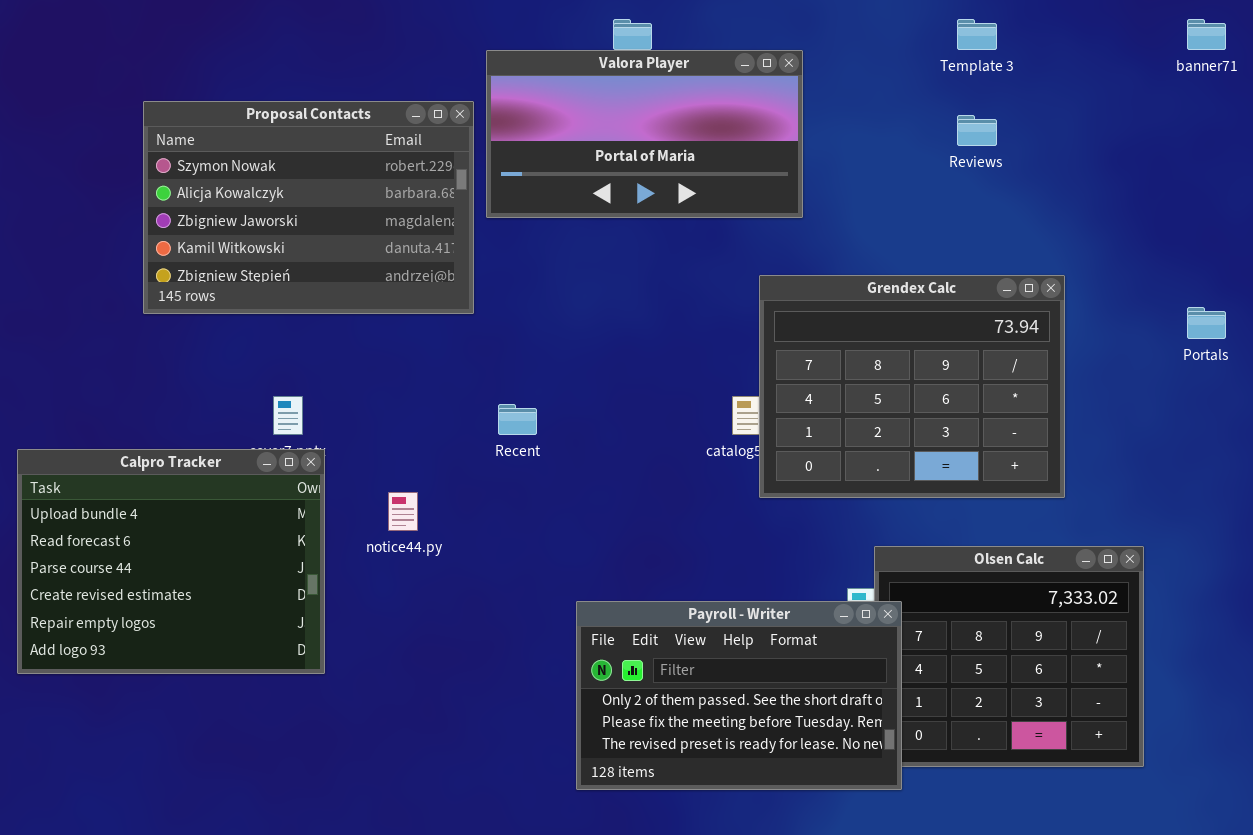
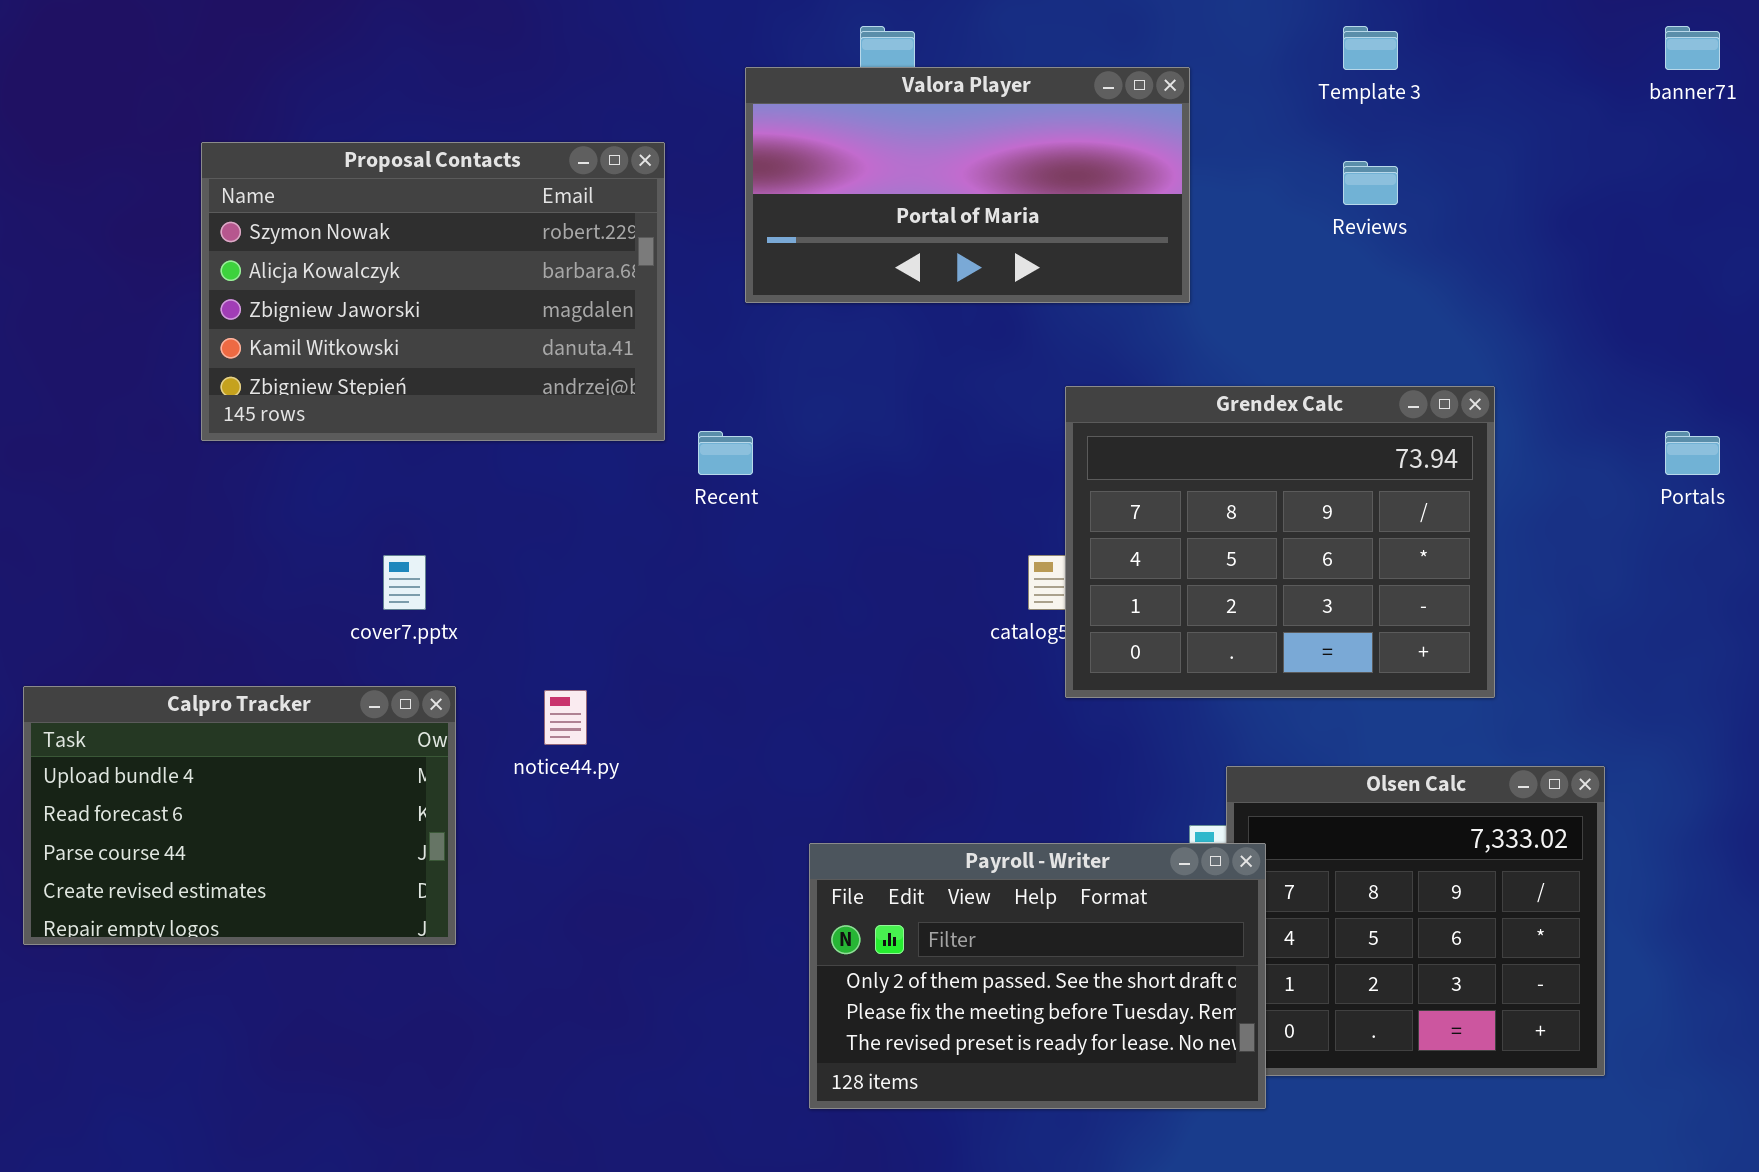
Valora Player: [486,50,803,218] -> [745,67,1190,303], moved
Recent: [498,404,537,435] -> [698,431,753,475], moved
Calpro Tracker: [17,449,325,674] -> [23,686,456,945], resized

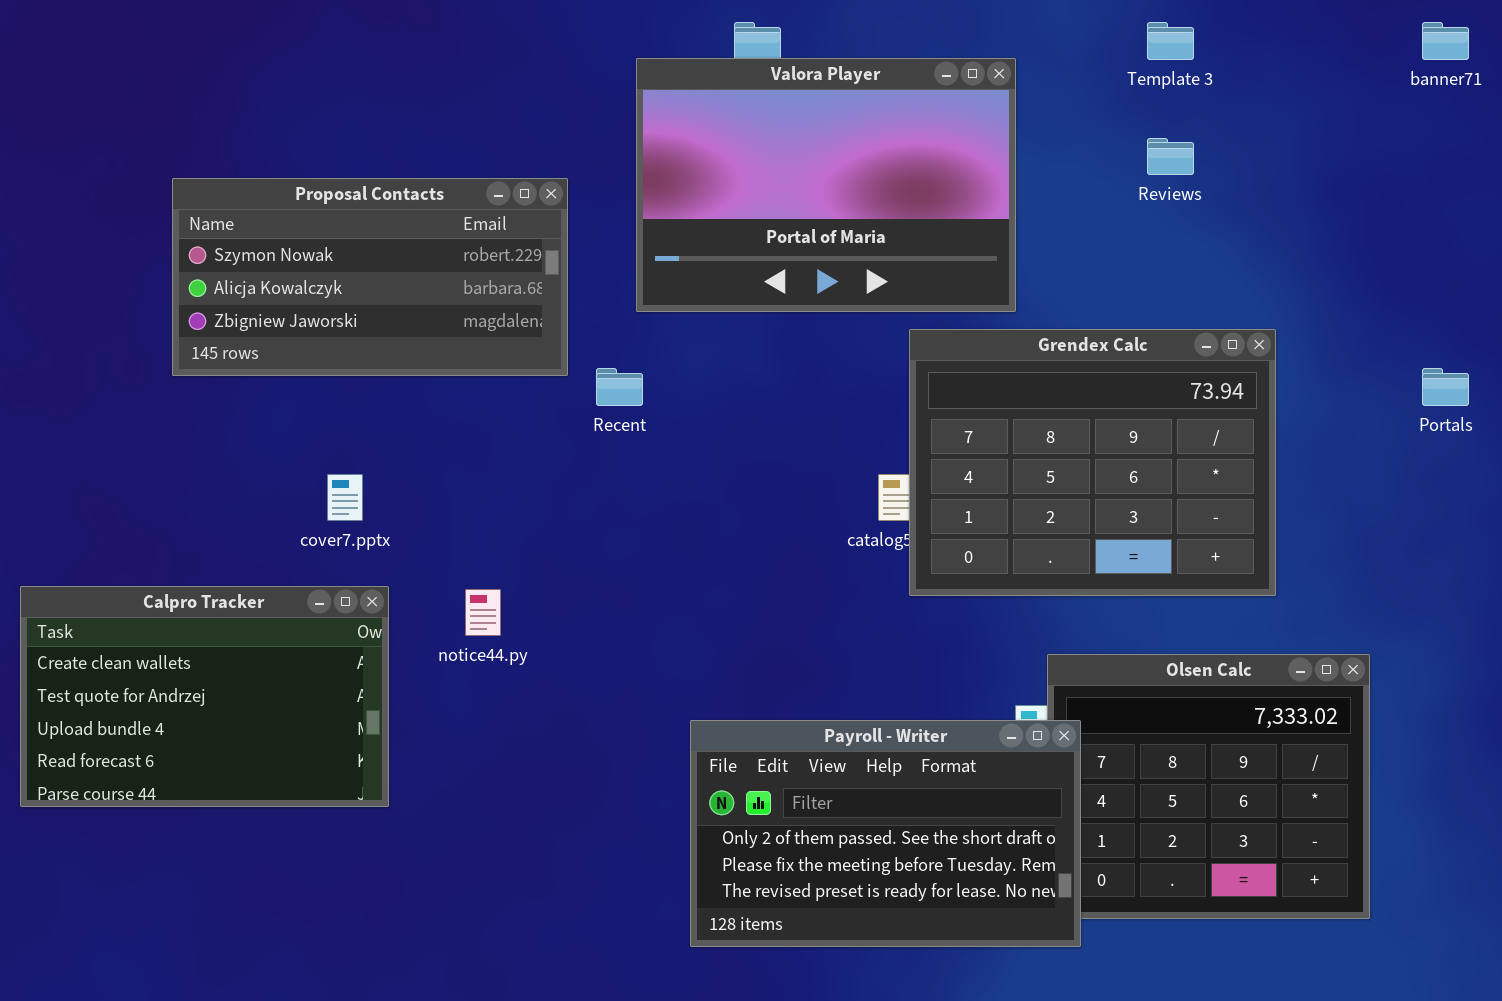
Valora Player: [745,67,1190,303] -> [636,58,1016,312], resized
Proposal Contacts: [201,142,665,441] -> [172,178,568,376], resized
Calpro Tracker: [23,686,456,945] -> [20,586,389,807], scrolled up 2 rows

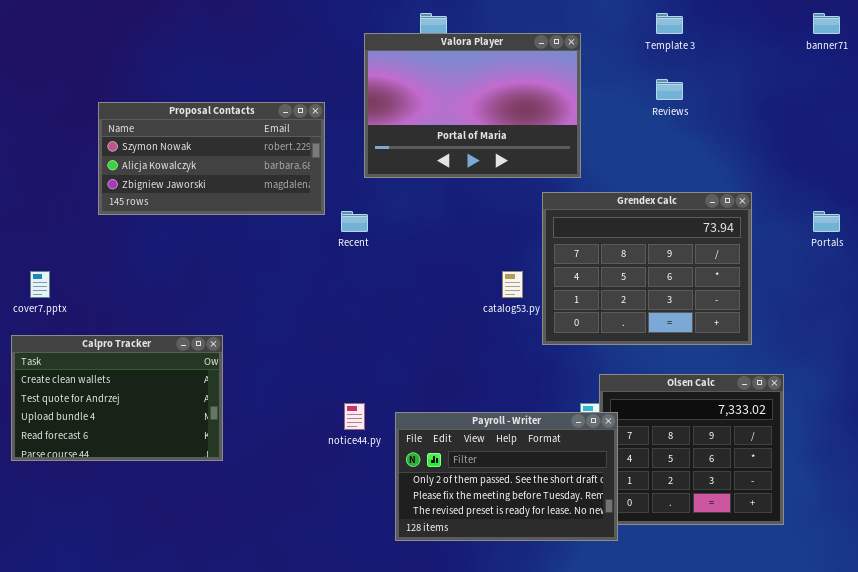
Grendex Calc: [909,329,1276,596] -> [542,192,752,345], moved
cover7.pptx: [327,474,363,521] -> [30,271,50,298], moved
notice44.py: [465,589,501,636] -> [344,403,365,430], moved

